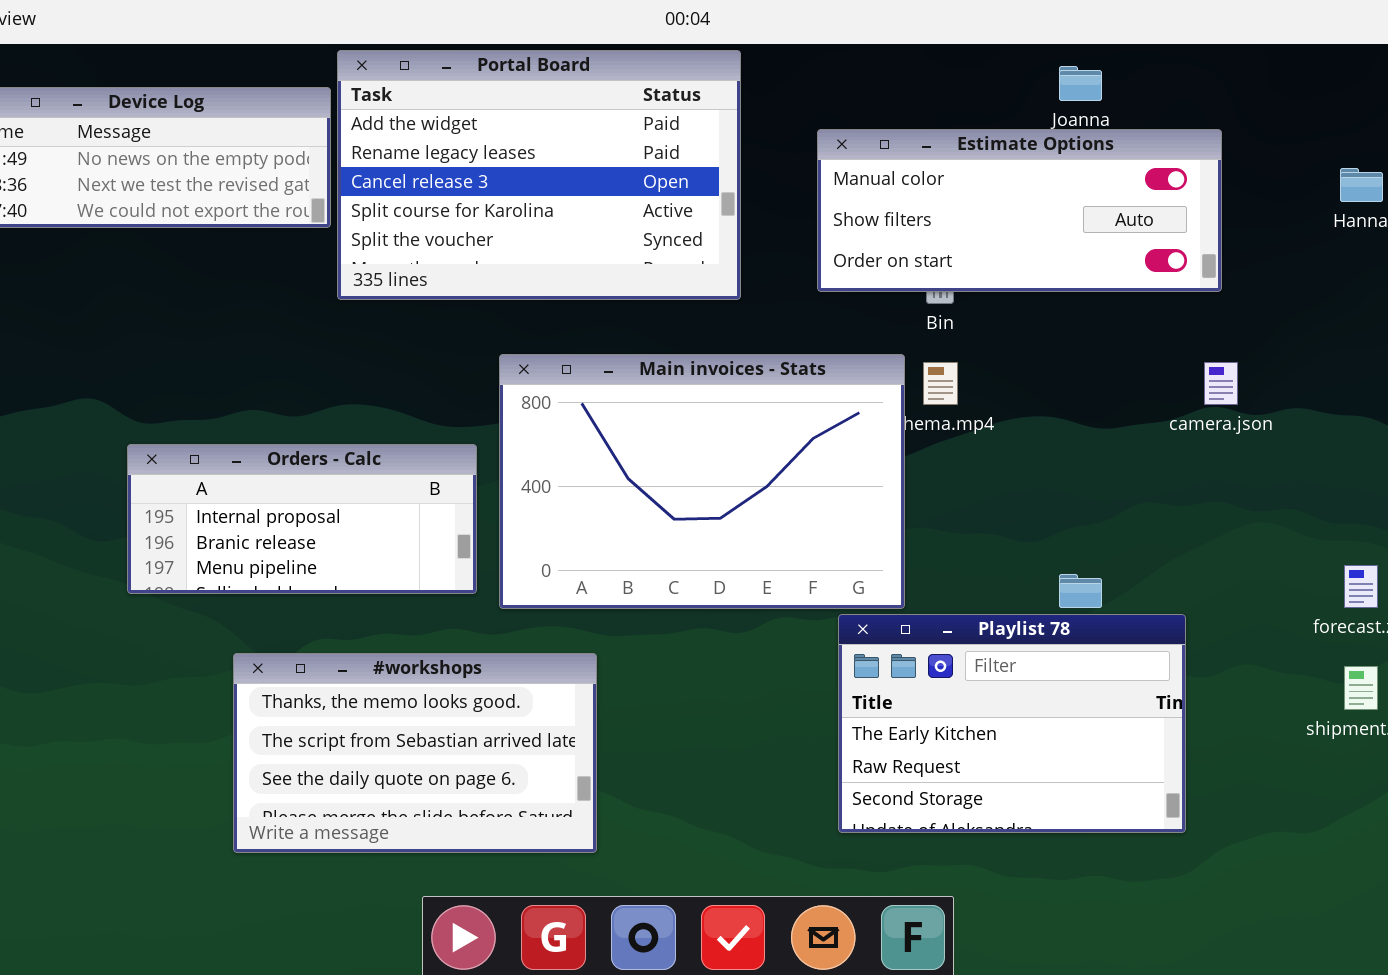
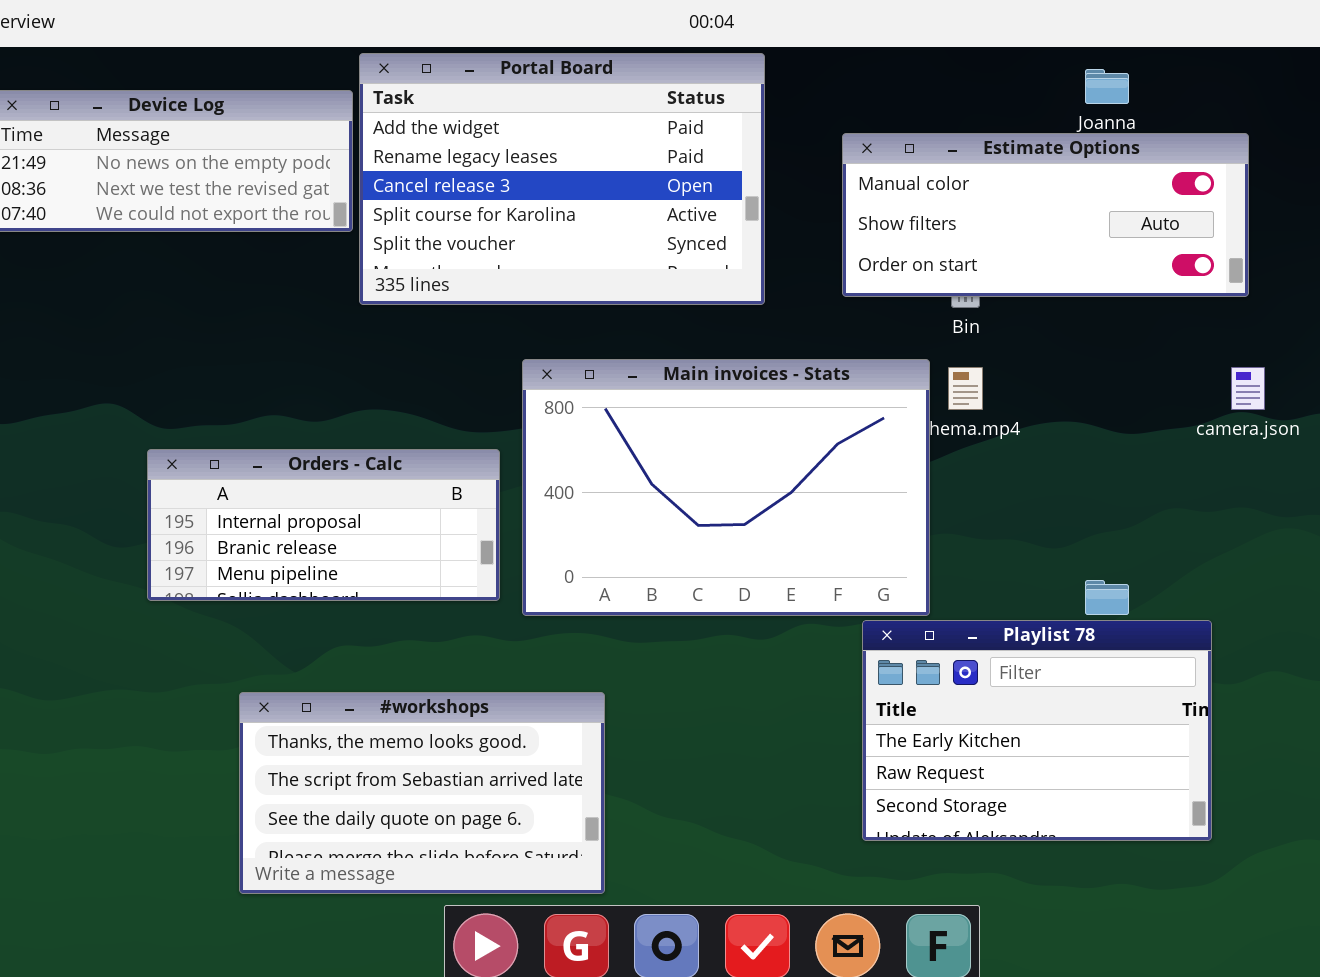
#workshops: [233,653,597,853] -> [239,692,605,894], moved

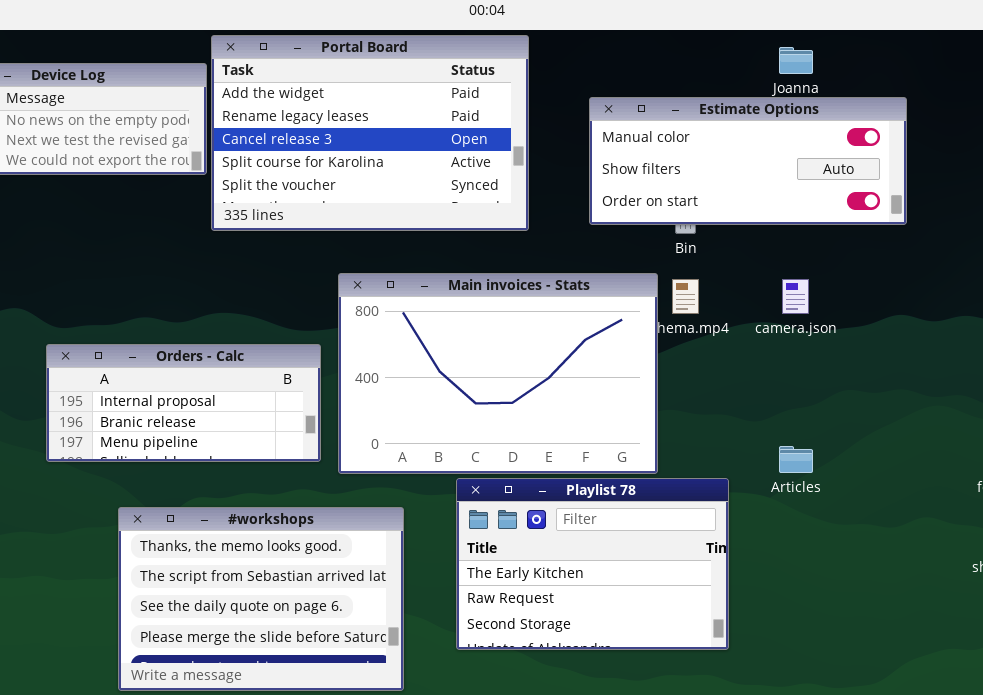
camera.json: [1231,367,1265,410] -> [782,279,809,314], moved
Playlist 78: [862,620,1212,841] -> [456,478,729,650], moved
#workshops: [239,692,605,894] -> [118,507,404,691], resized

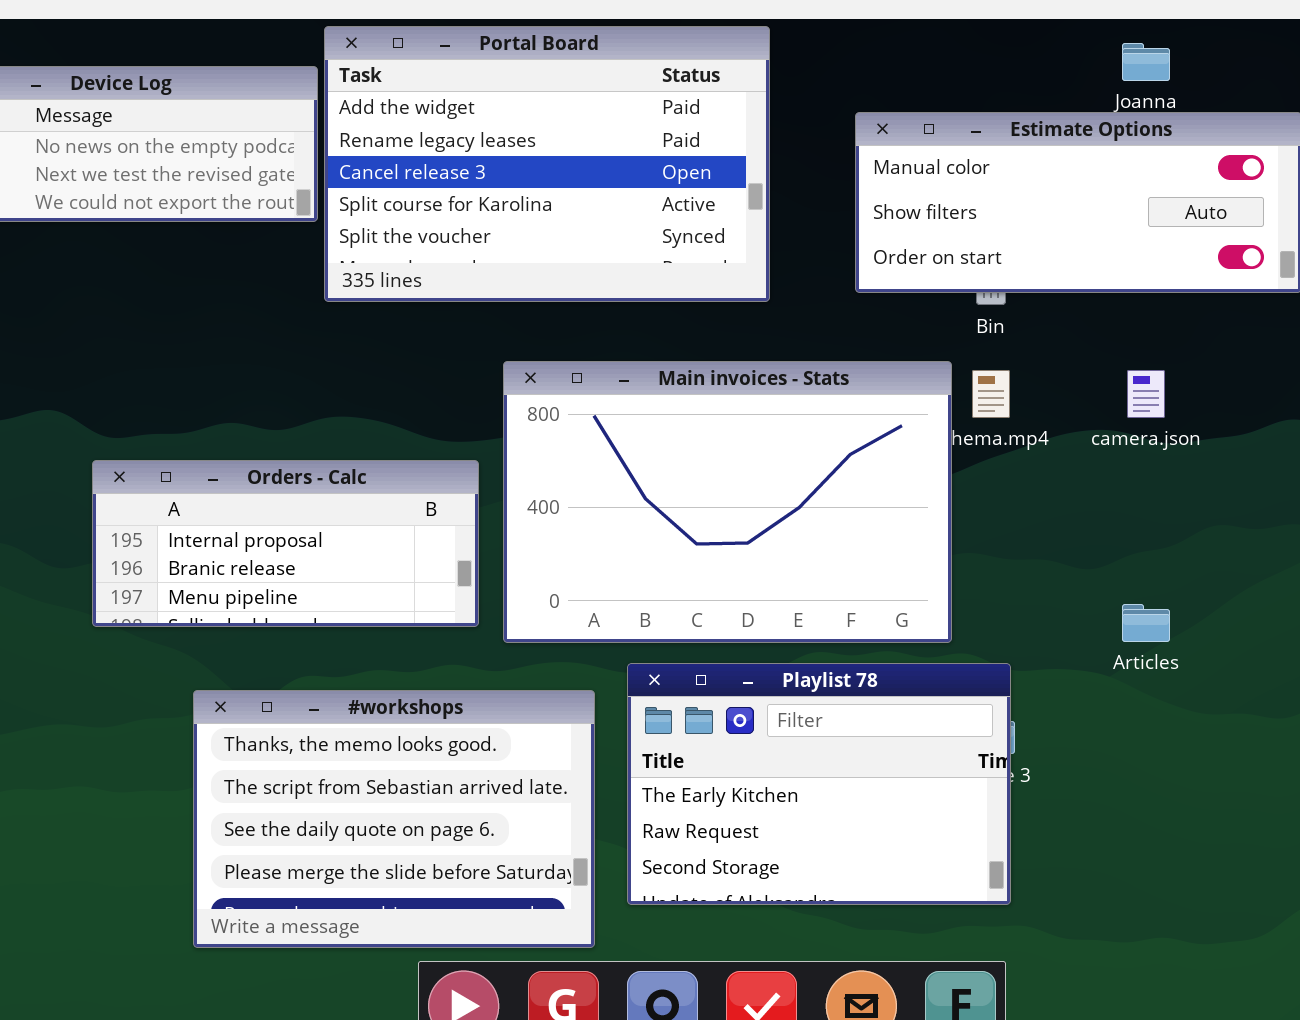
Playlist 78: [456,478,729,650] -> [627,663,1011,905], moved

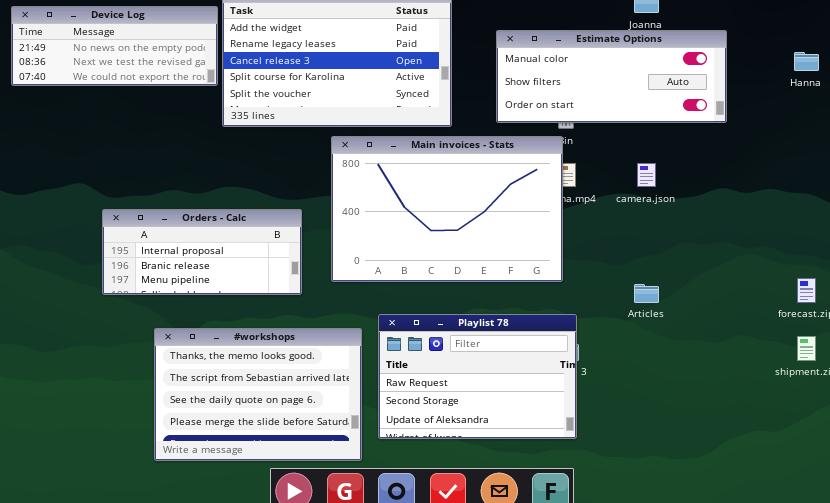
Main invoices - Stats: [503,361,952,643] -> [331,136,563,282], moved
Playlist 78: [627,663,1011,905] -> [378,314,577,439], scrolled down 1 row

